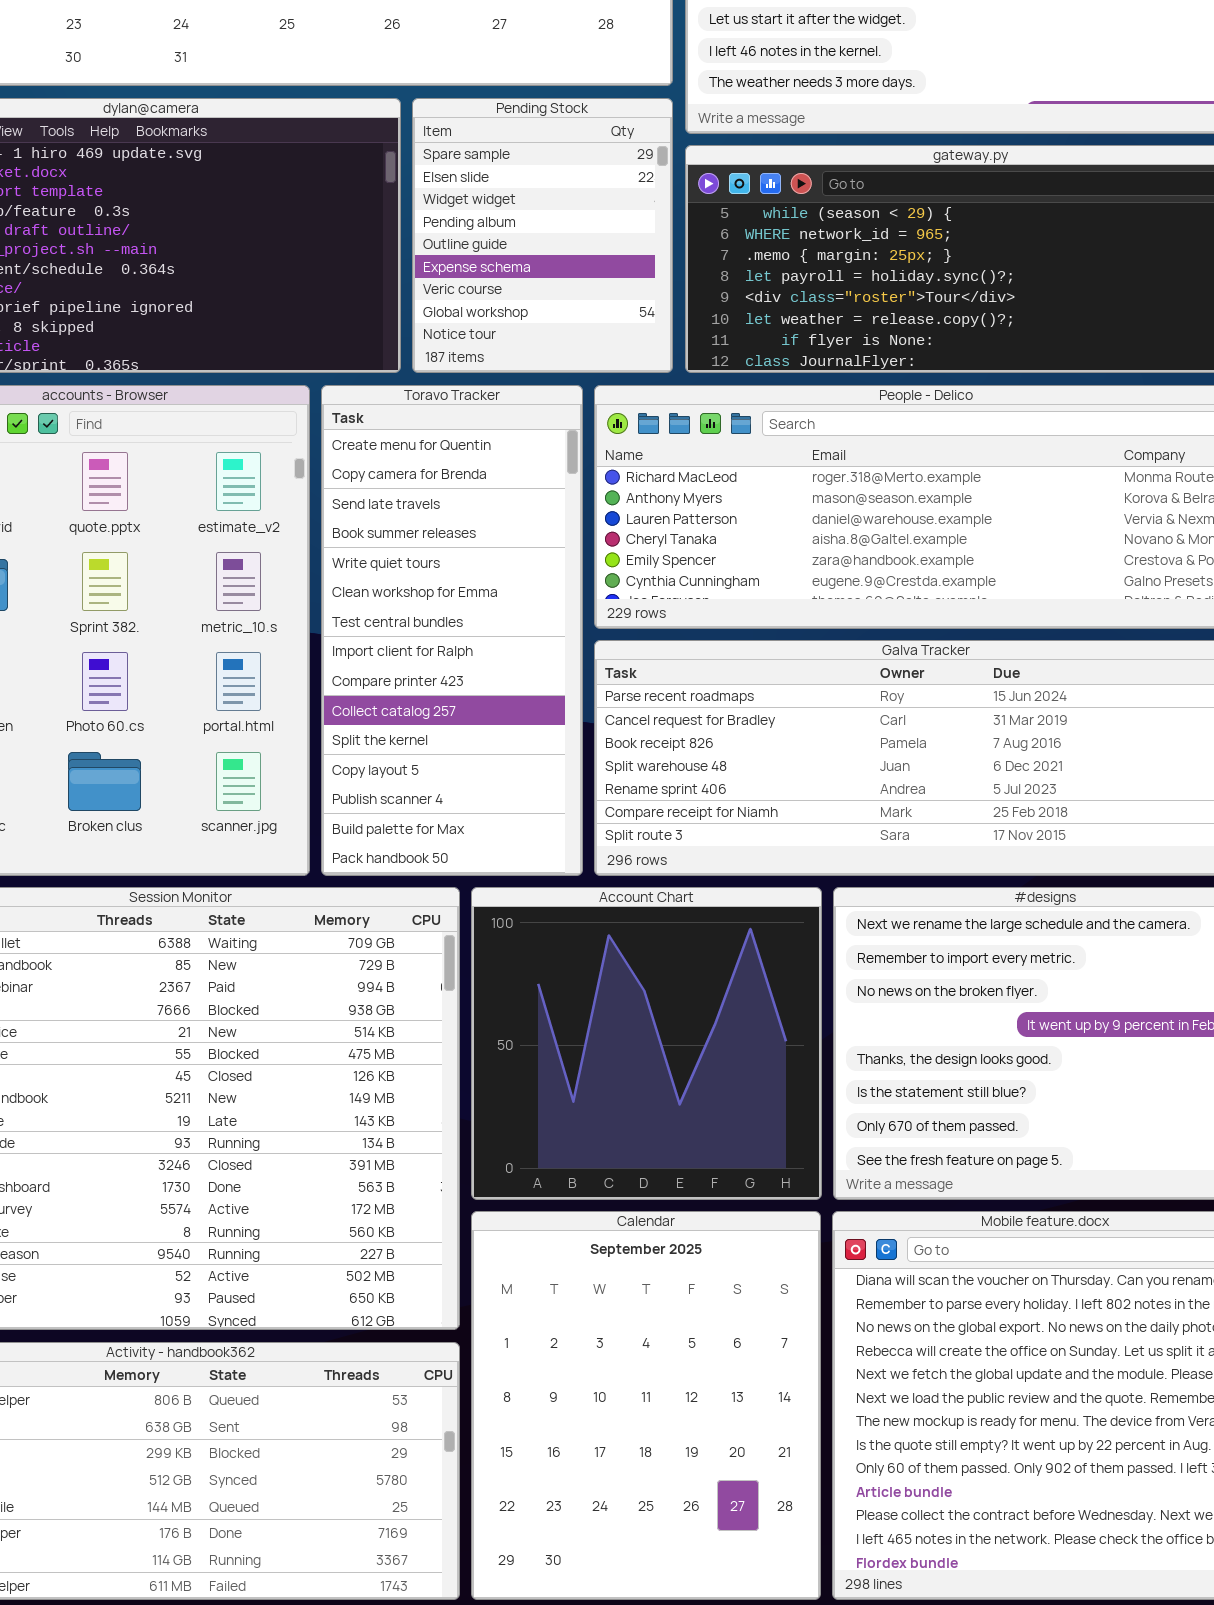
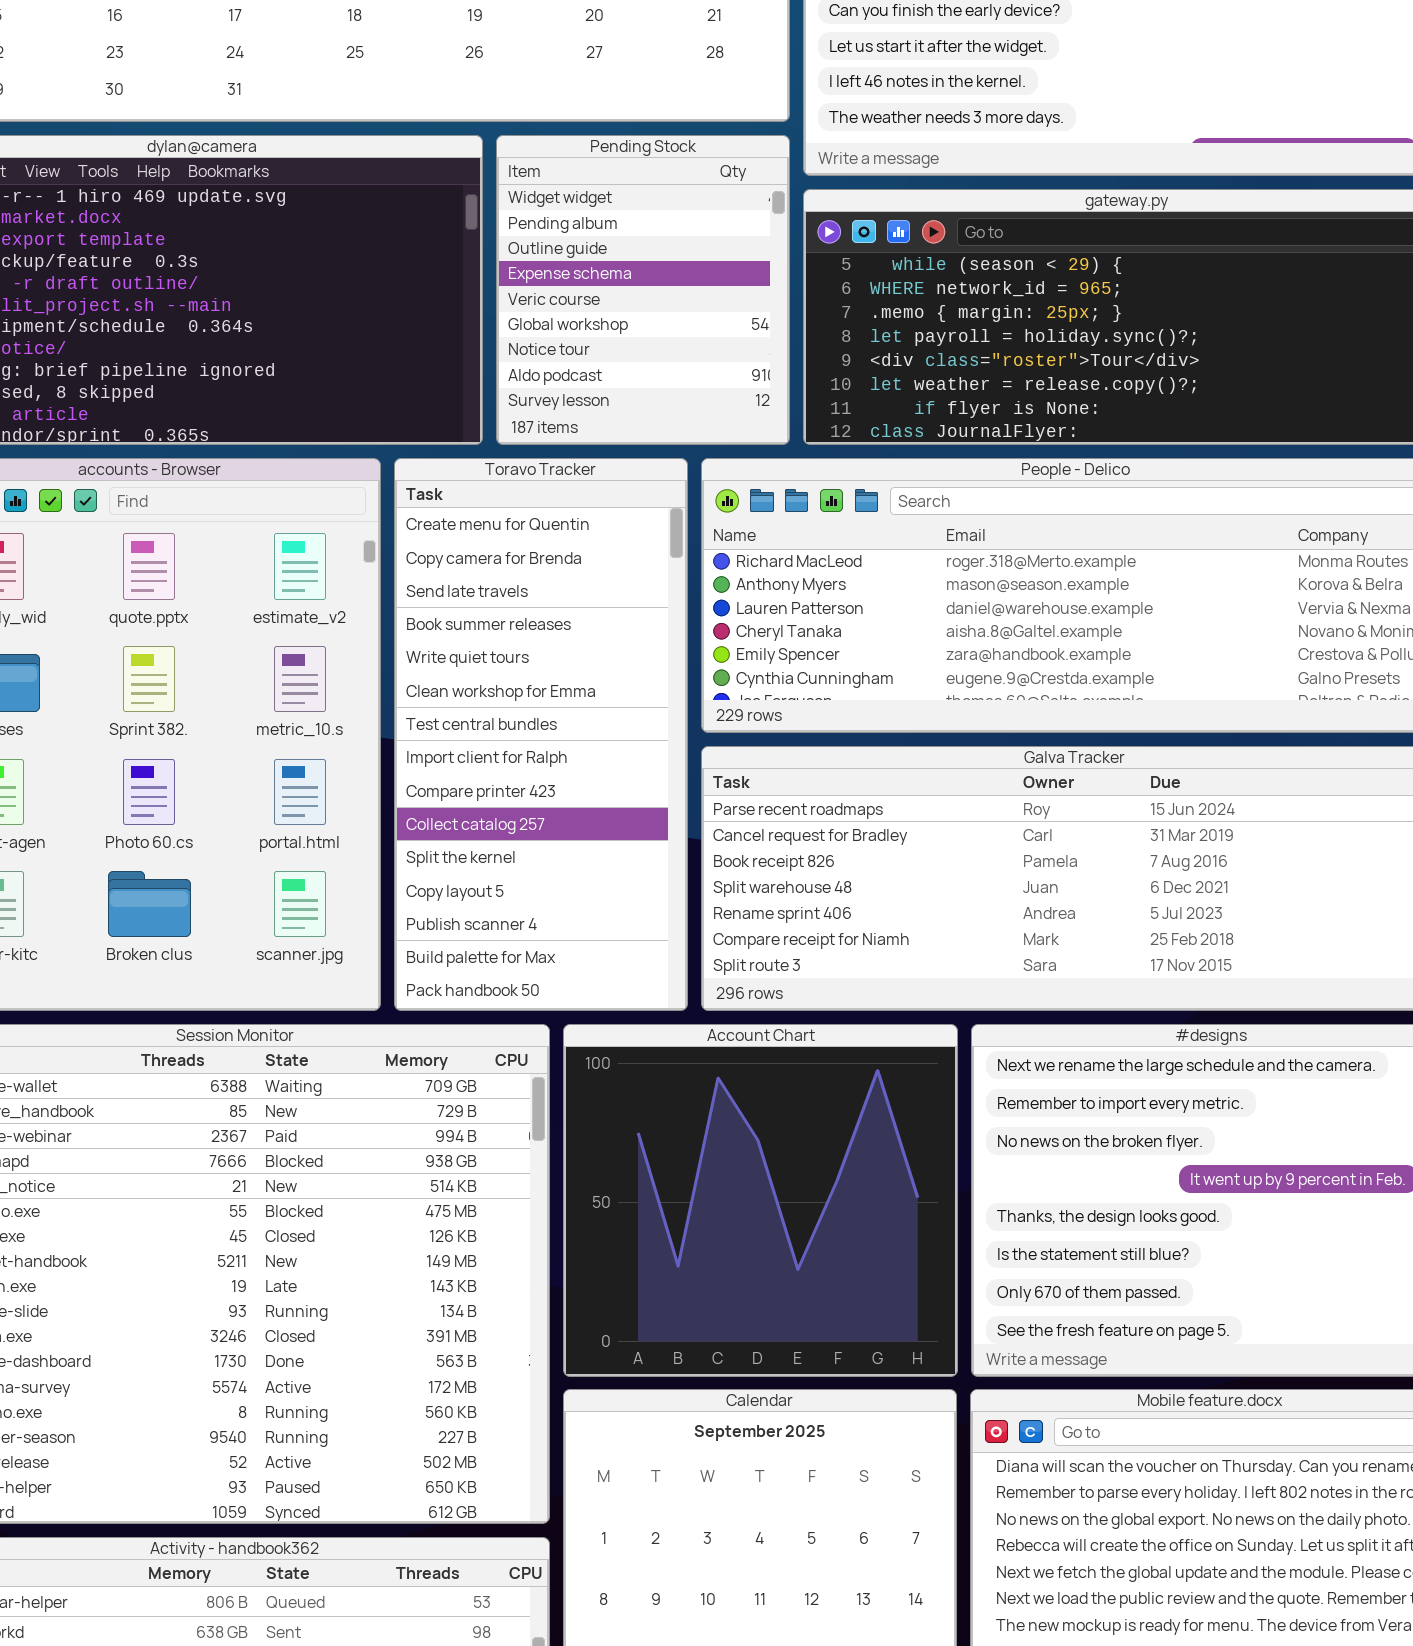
Pending Stock: [412,98,673,373] -> [496,135,790,445], scrolled down 2 rows

